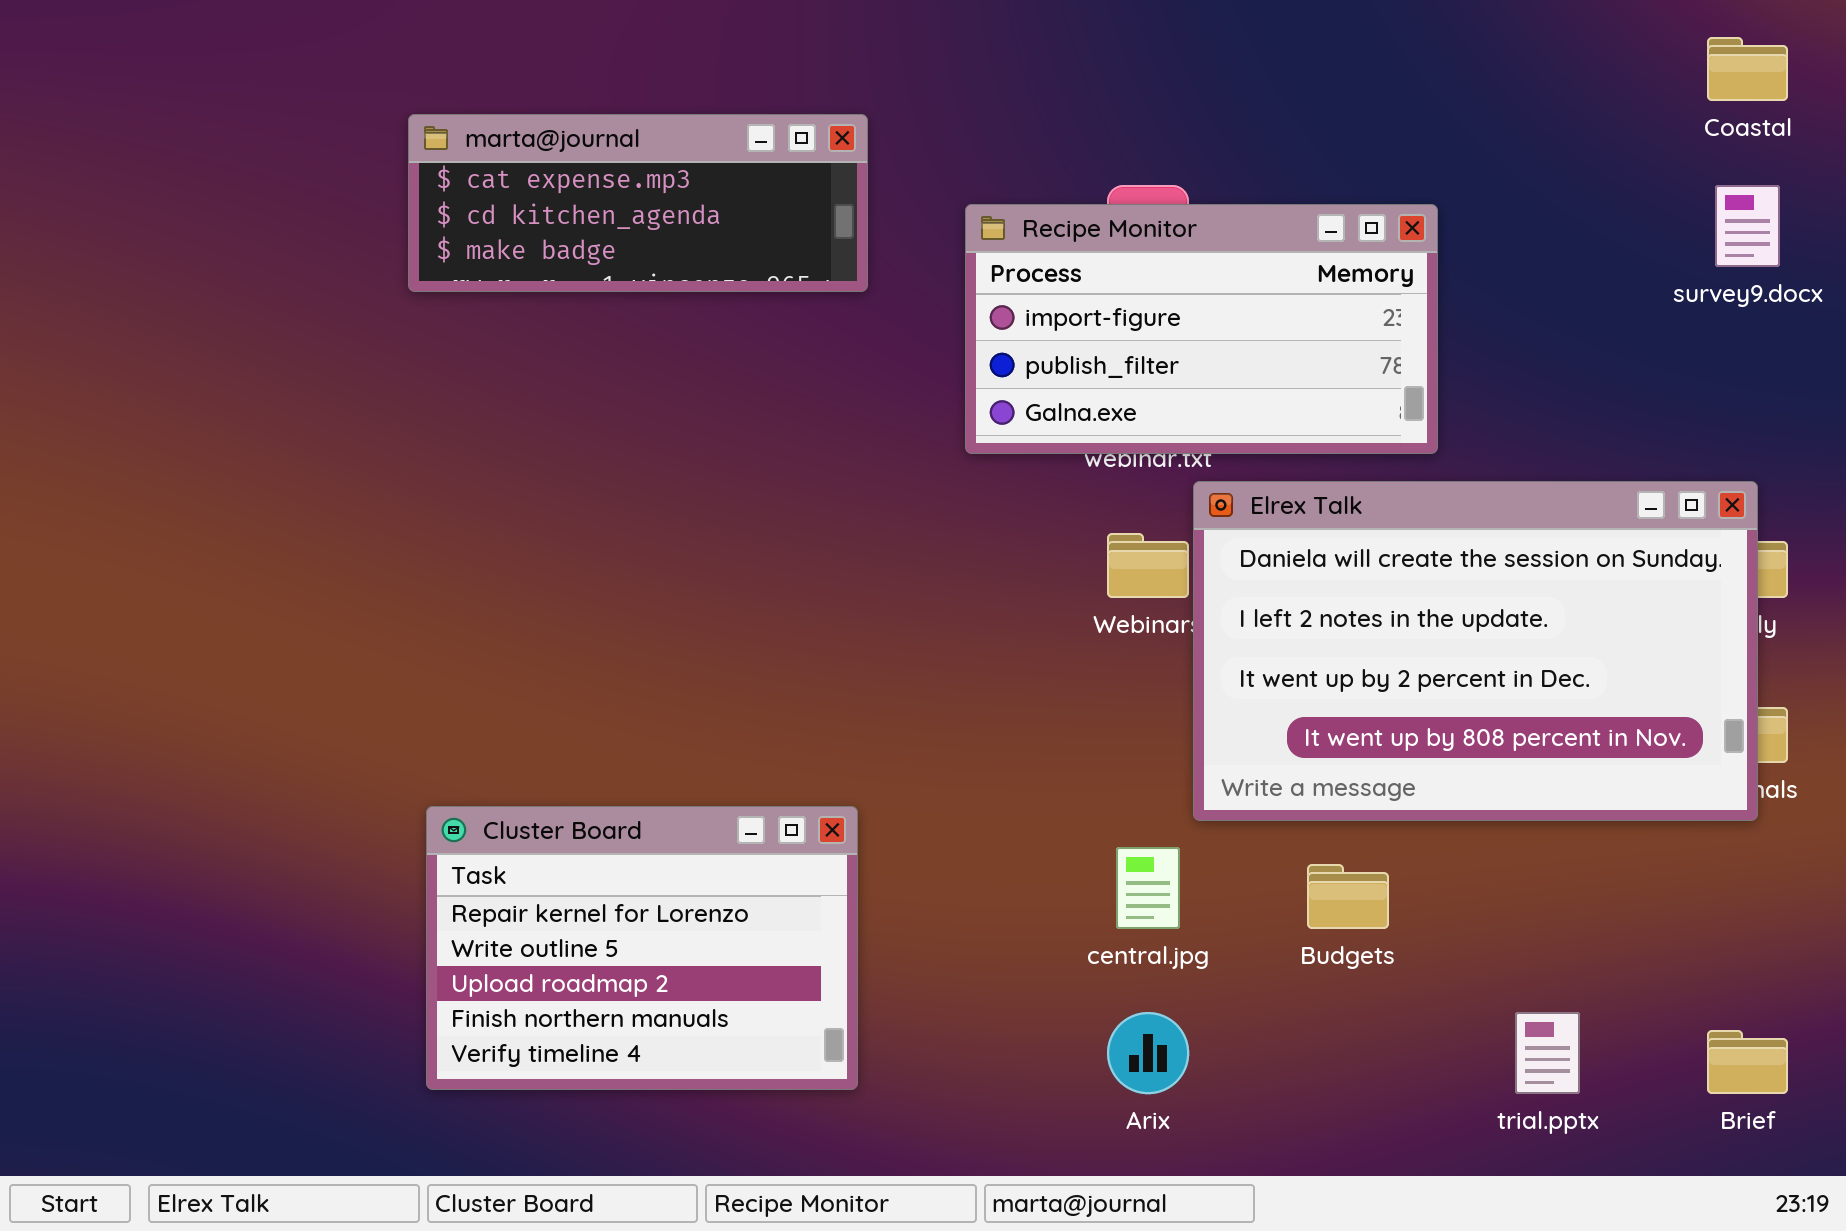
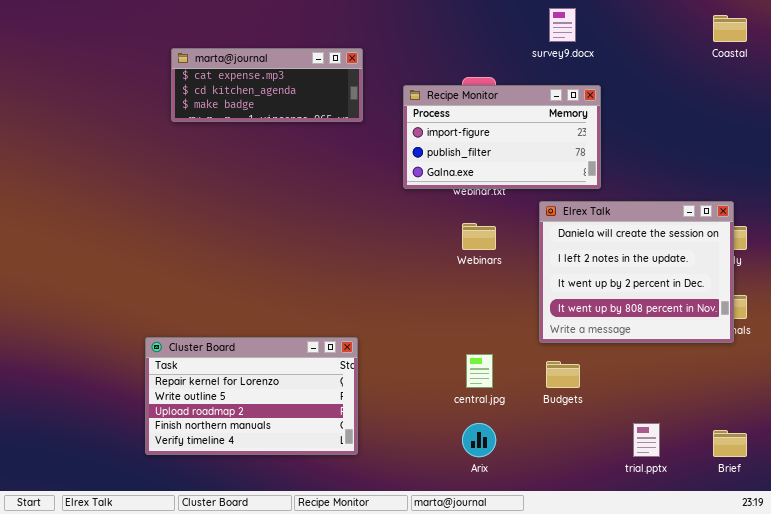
survey9.docx: [1715,185,1780,267] -> [549,8,576,42], moved
Elrex Talk: [1193,481,1758,821] -> [539,201,734,343], resized
Cluster Board: [426,806,858,1090] -> [145,337,358,455], resized

